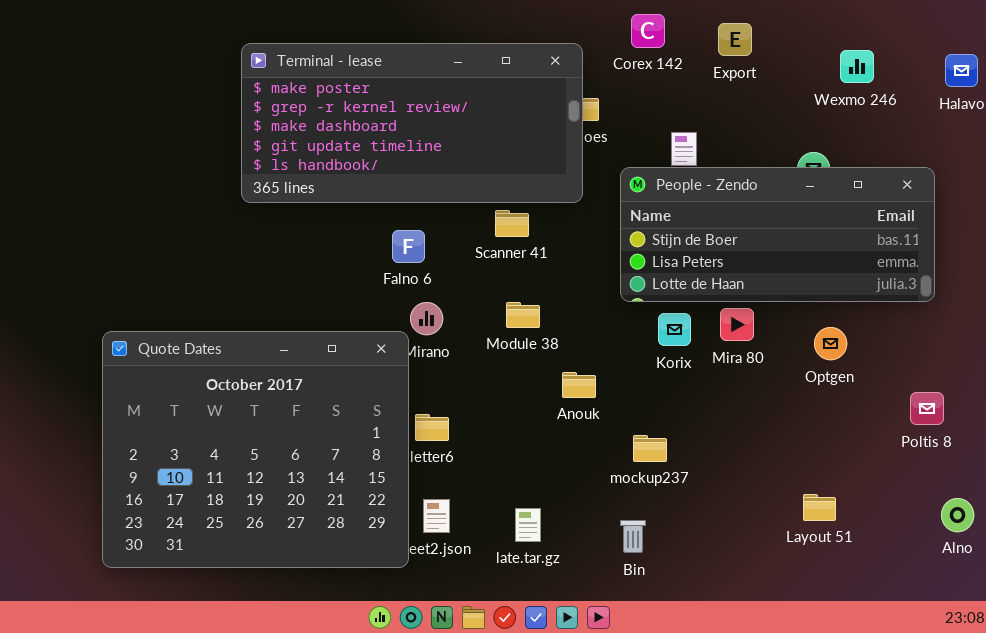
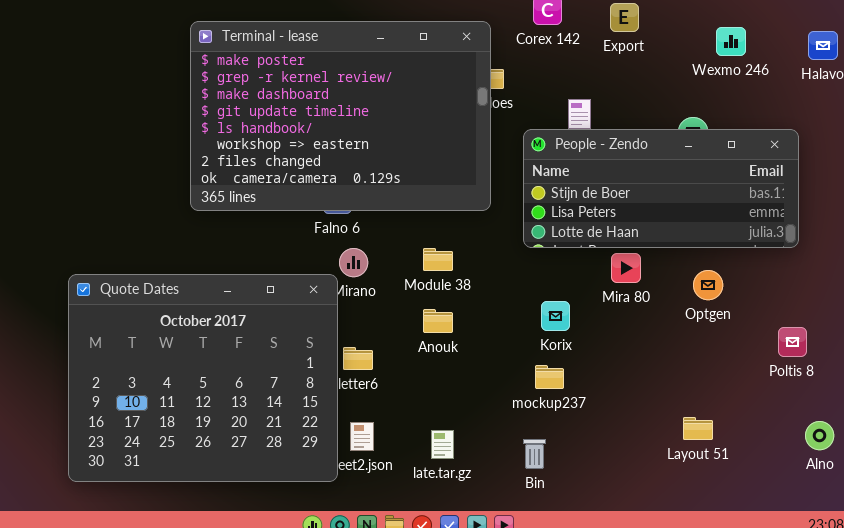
Terminal - lease: [241,43,583,203] -> [190,21,491,211], resized
Korix: [658,313,691,346] -> [541,301,570,331], moved
Anouk: [562,372,596,398] -> [423,309,453,333], moved

